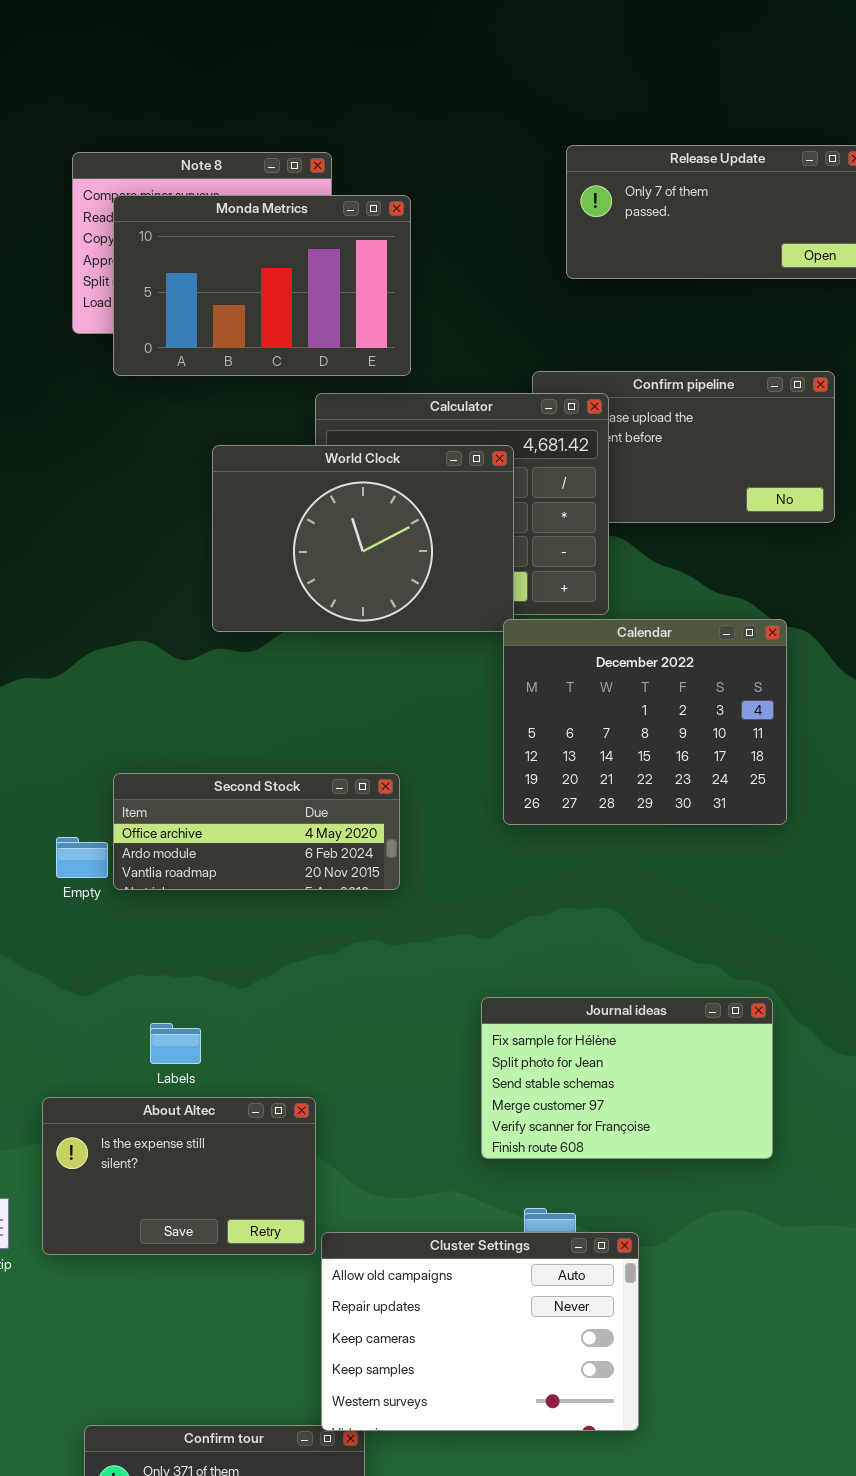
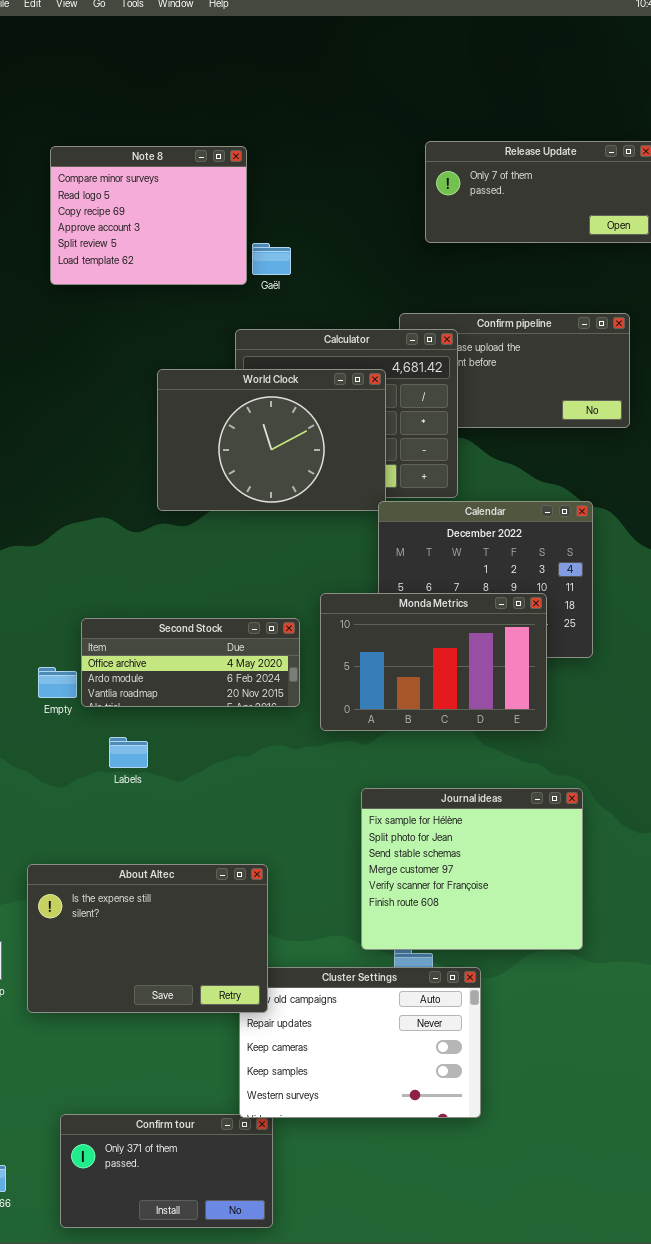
Monda Metrics: [113,195,411,376] -> [320,593,547,731], moved
Journal ideas: [481,997,773,1159] -> [361,788,583,950], resized
Labels: [150,1023,201,1064] -> [109,737,148,768], moved
About Altec: [42,1097,316,1255] -> [27,864,268,1013], resized

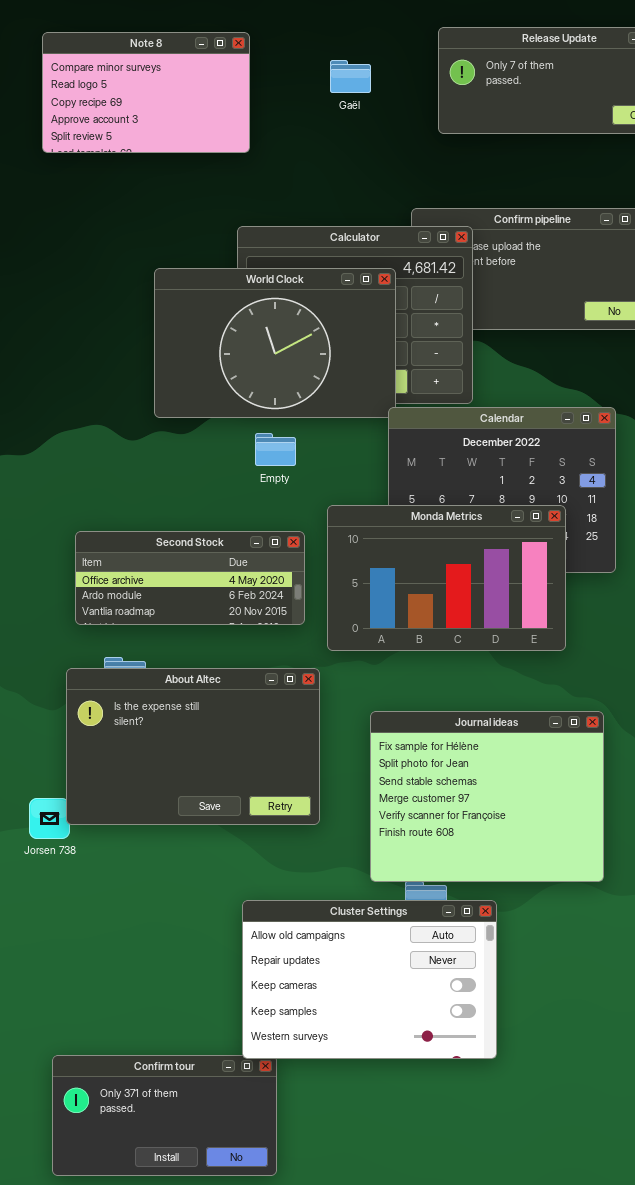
Note 8: [50,146,247,285] -> [42,32,250,153], resized
Gaël: [252,243,291,275] -> [330,60,371,93], moved
Empty: [38,667,77,698] -> [255,433,296,466], moved
About Altec: [27,864,268,1013] -> [66,668,320,825], moved

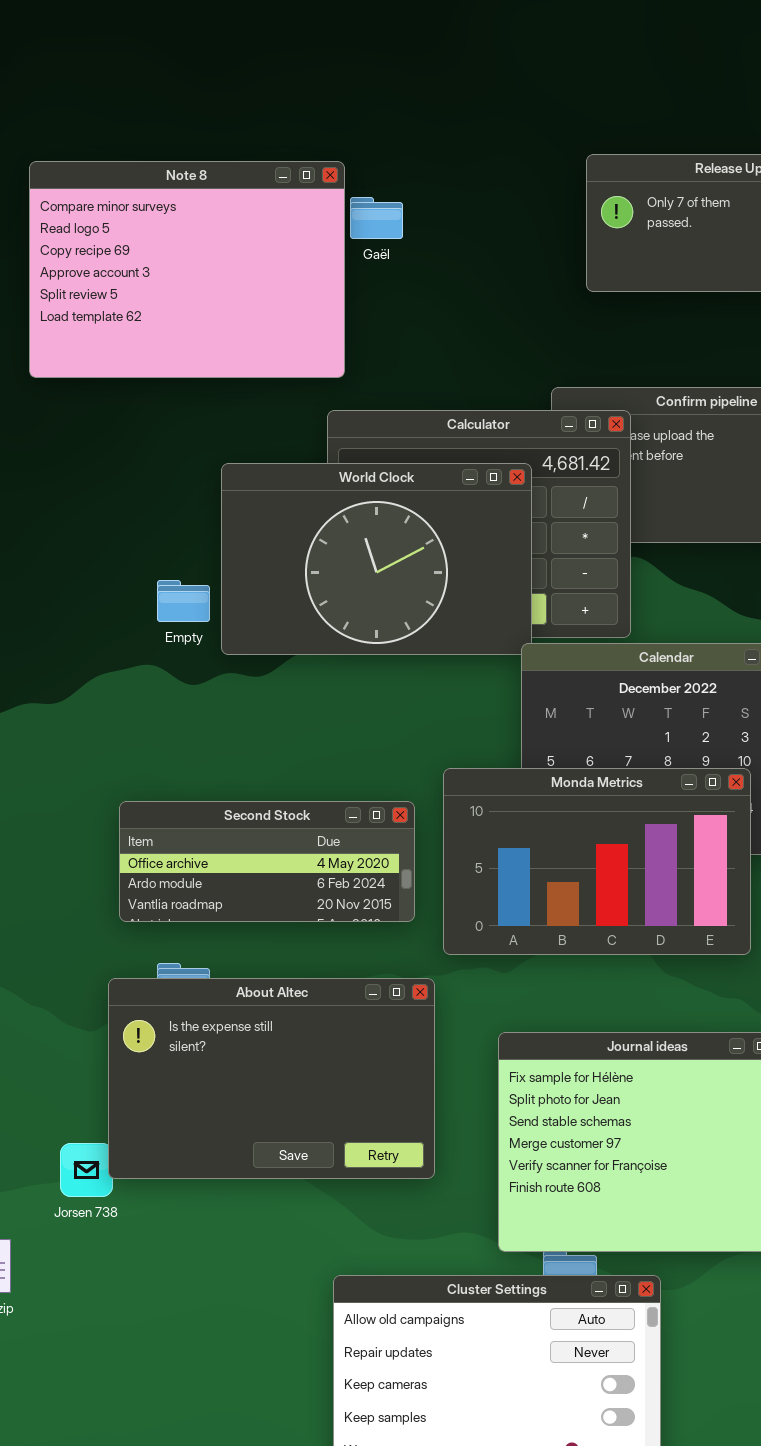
Note 8: [42,32,250,153] -> [29,161,345,378], resized
Gaël: [330,60,371,93] -> [350,197,403,239], moved
Empty: [255,433,296,466] -> [157,580,210,622], moved

